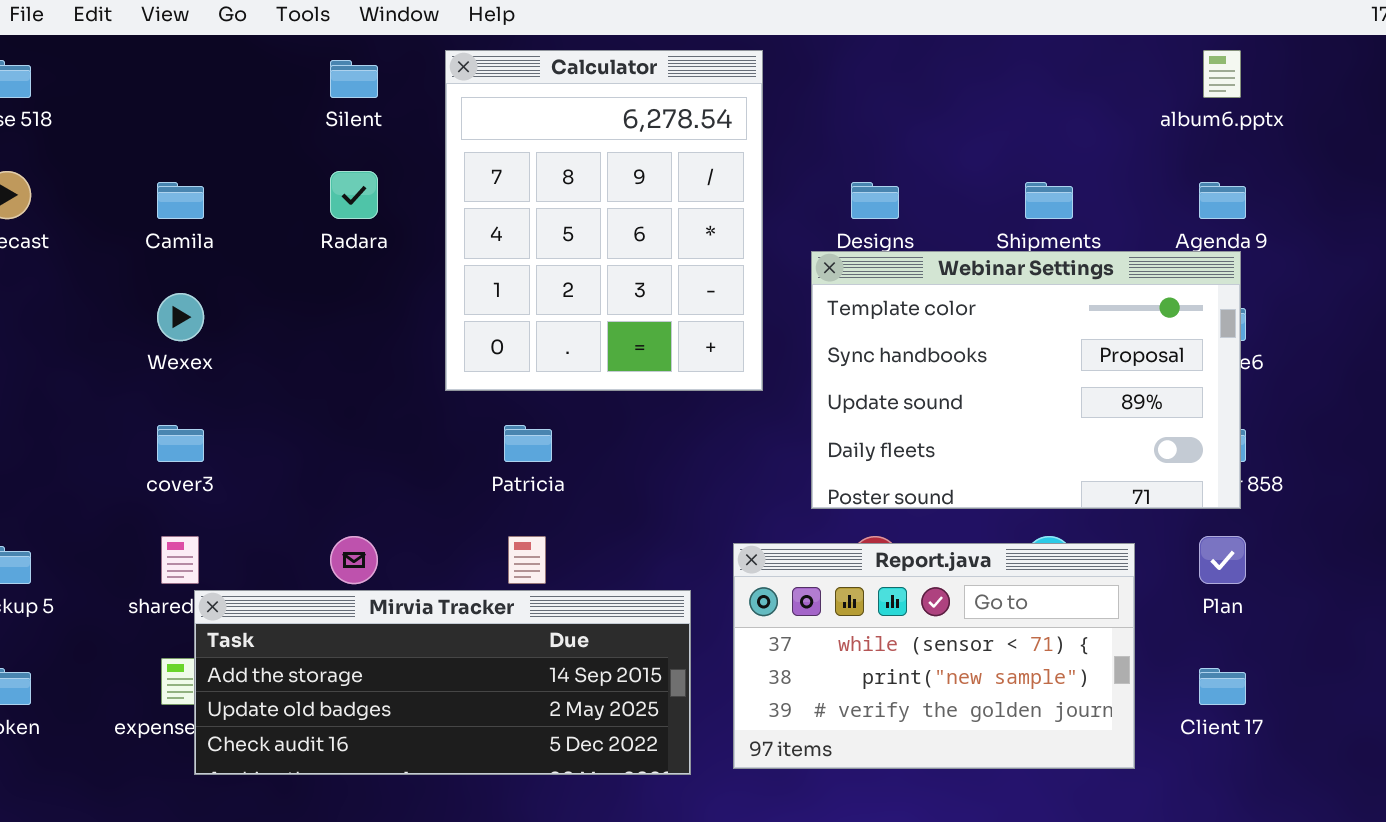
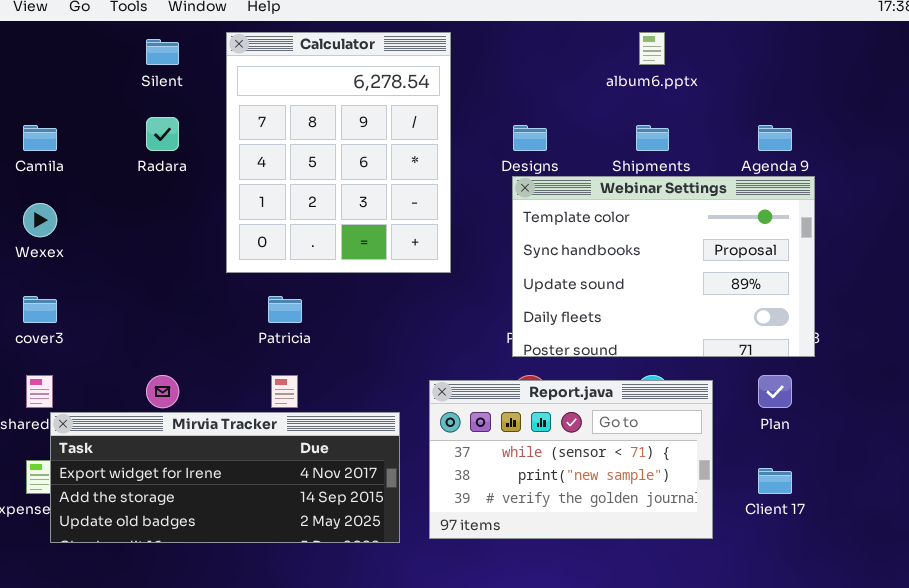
album6.pptx: [1203,50,1241,98] -> [639,32,665,65], moved
Webinar Settings: [811,251,1241,509] -> [512,176,815,357], moved
Mirvia Tracker: [194,590,691,775] -> [50,412,400,543], scrolled up 1 row

